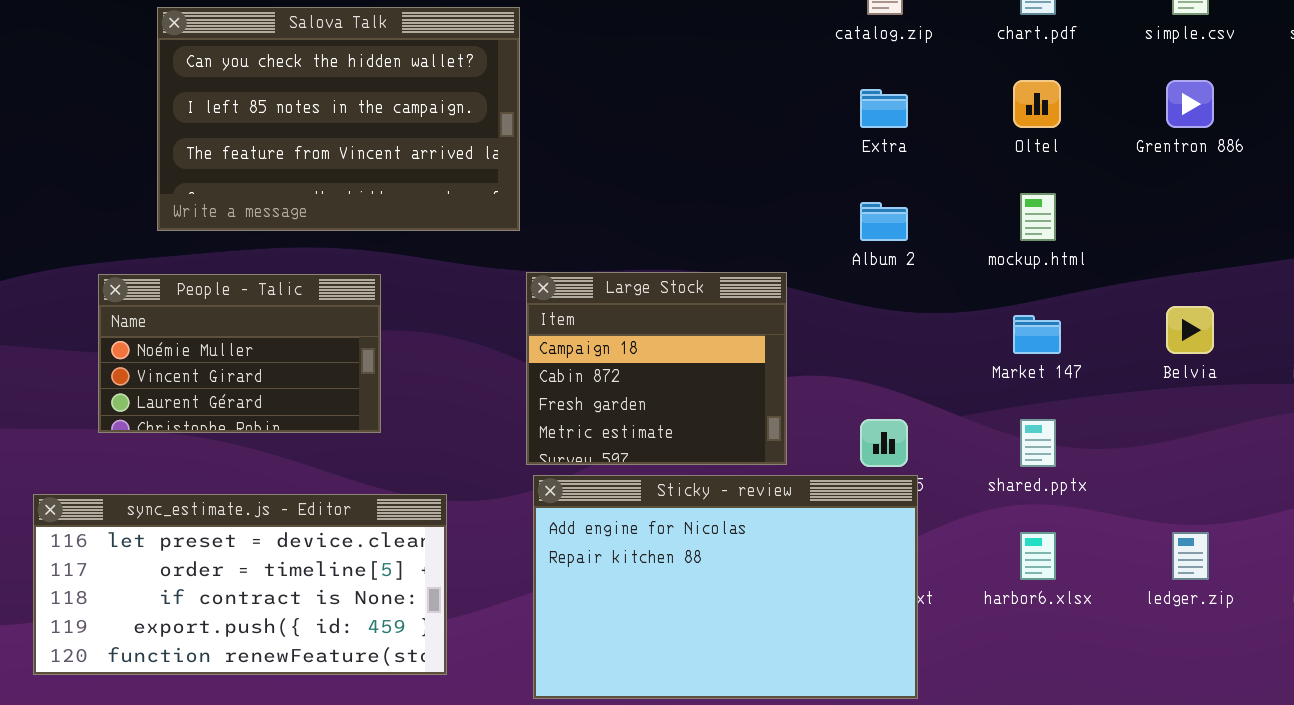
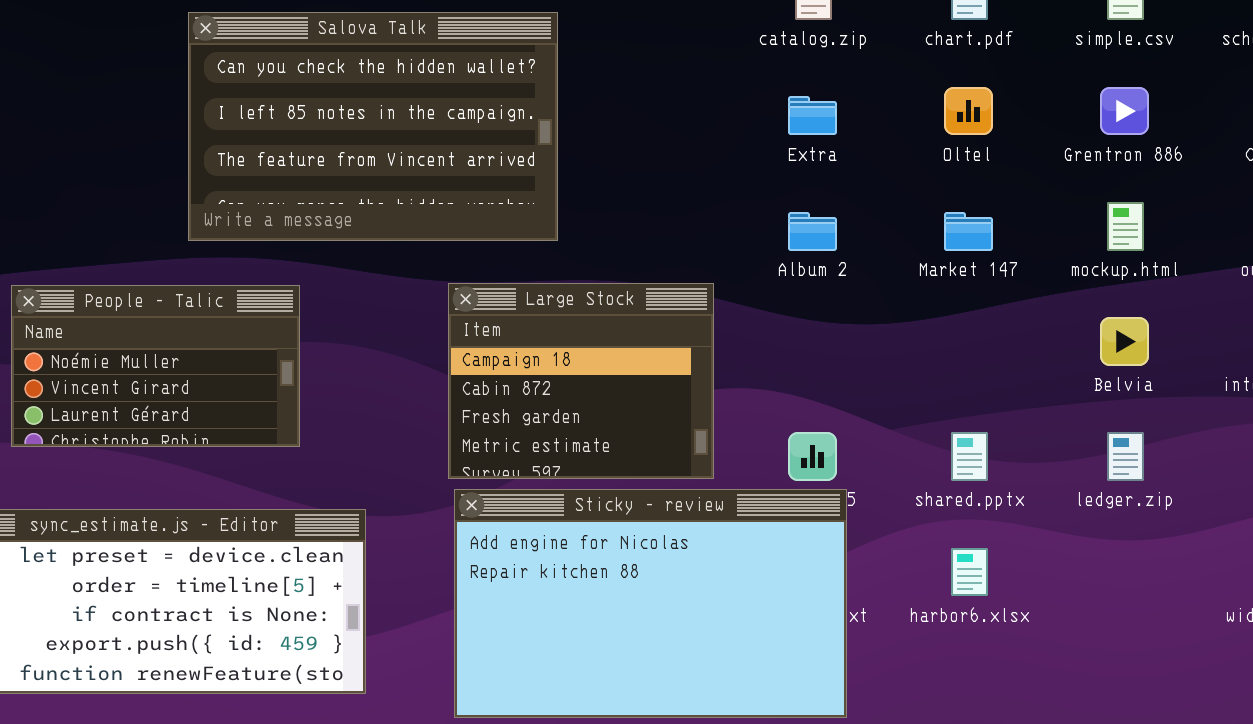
Salova Talk: [157,7,520,231] -> [188,12,558,241], moved
mockup.html: [1020,193,1056,241] -> [1107,202,1144,251], moved
Market 147: [1013,315,1061,354] -> [944,212,993,251], moved
ledger.zip: [1172,532,1209,580] -> [1107,432,1144,481], moved

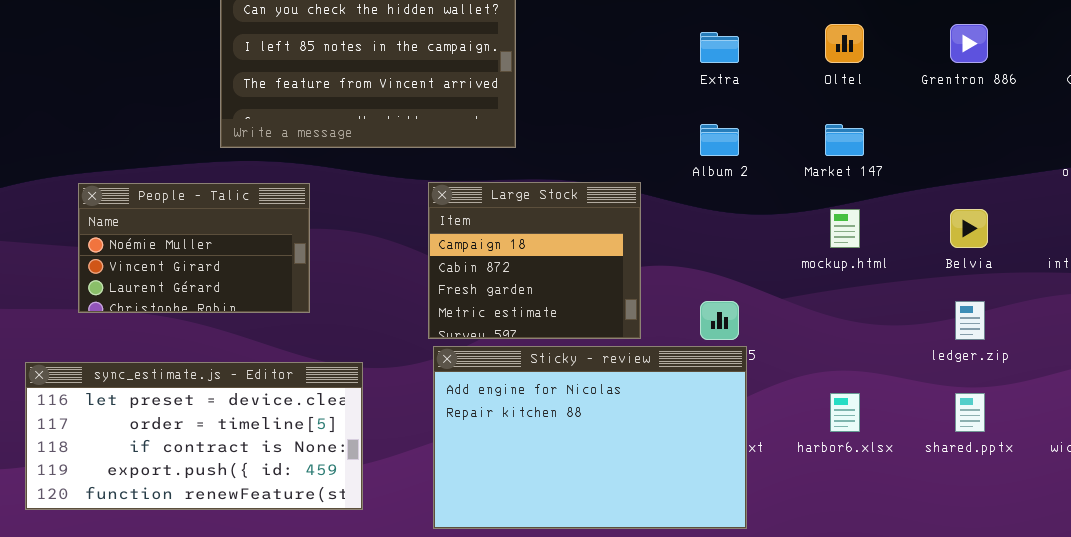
mockup.html: [1107,202,1144,251] -> [830,209,860,248], moved
shared.pptx: [951,432,988,481] -> [955,393,985,432], moved

